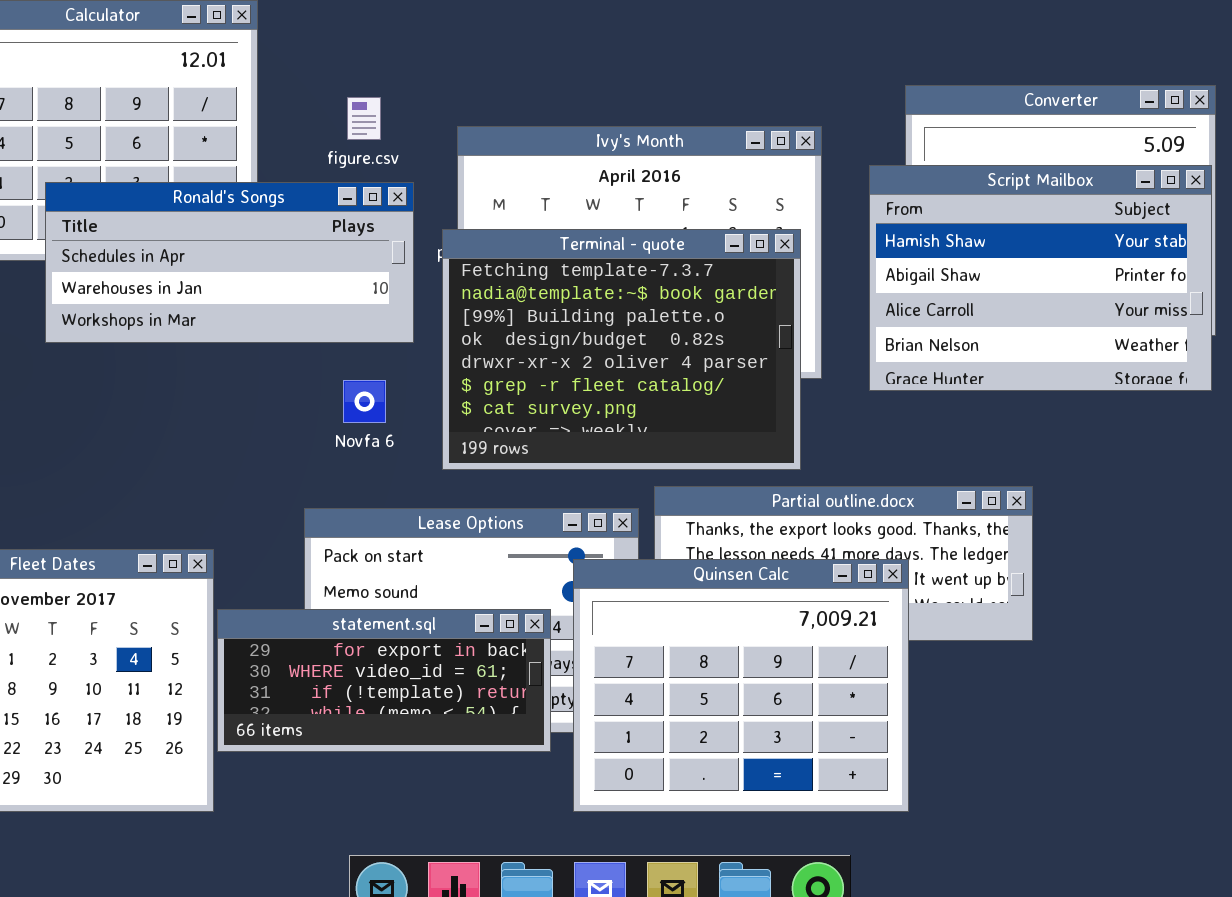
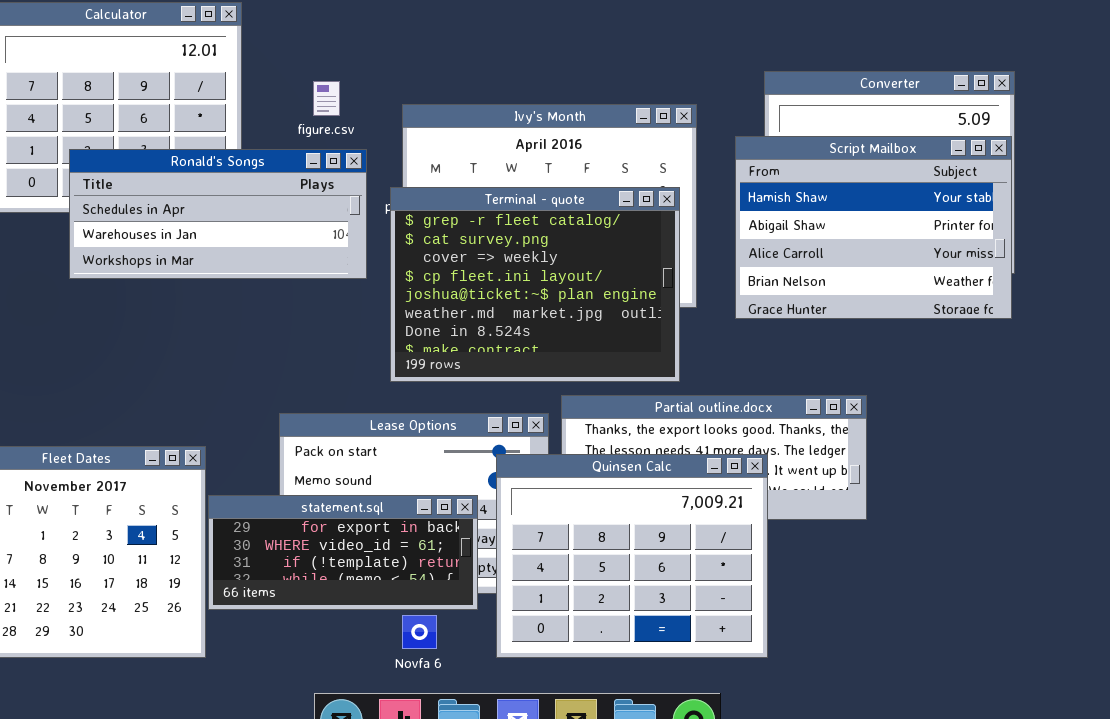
Terminal - quote: [442,229,801,470] -> [390,187,680,382], scrolled down 5 rows
Novfa 6: [343,380,386,423] -> [402,615,437,649], moved

